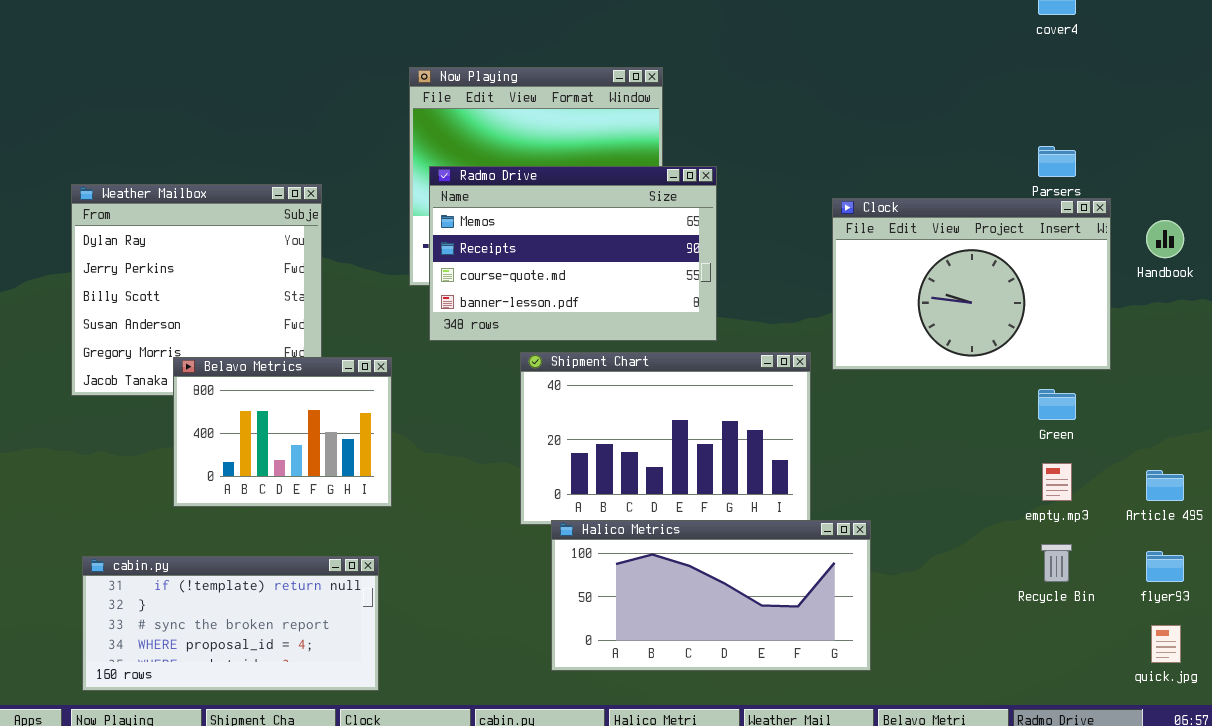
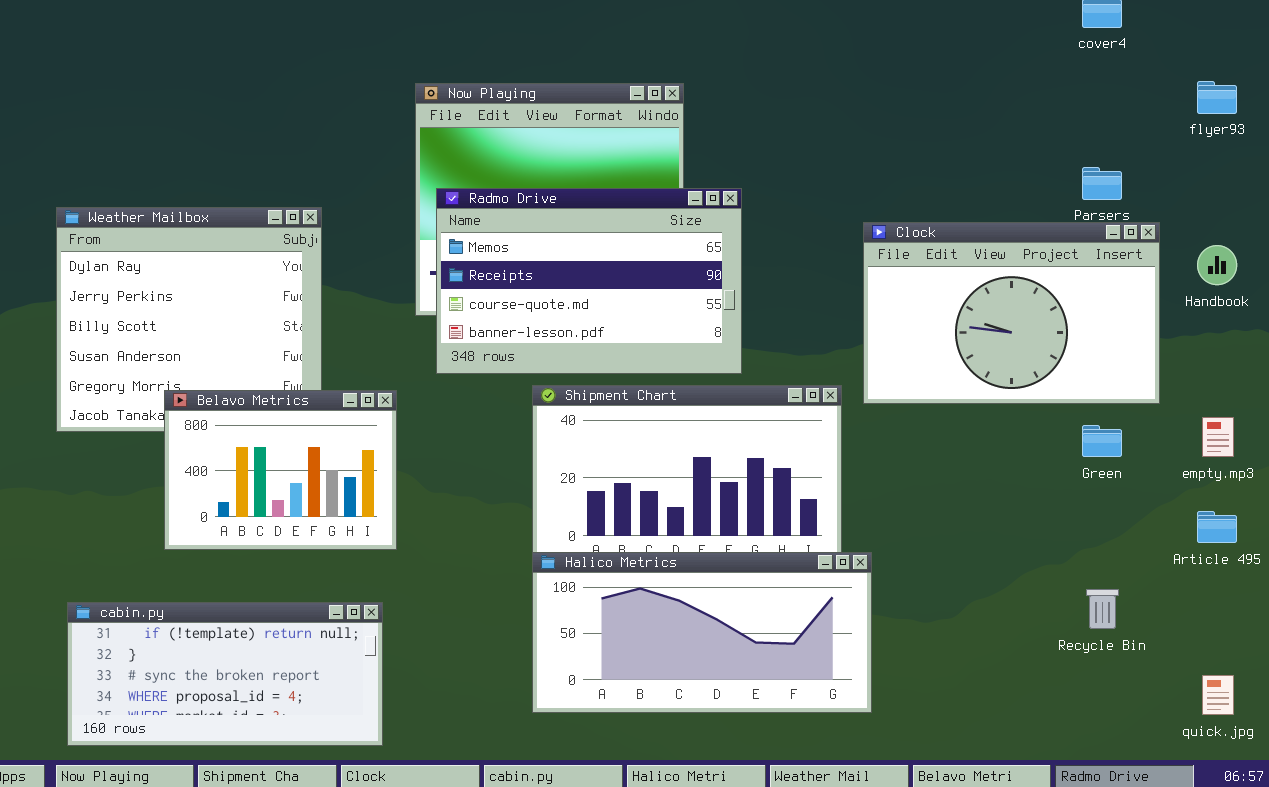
empty.mp3: [1042,463,1072,501] -> [1202,417,1234,457], moved
Halico Metrics: [551,520,871,671] -> [532,552,872,713], moved
flyer93: [1146,551,1184,582] -> [1197,81,1237,114], moved

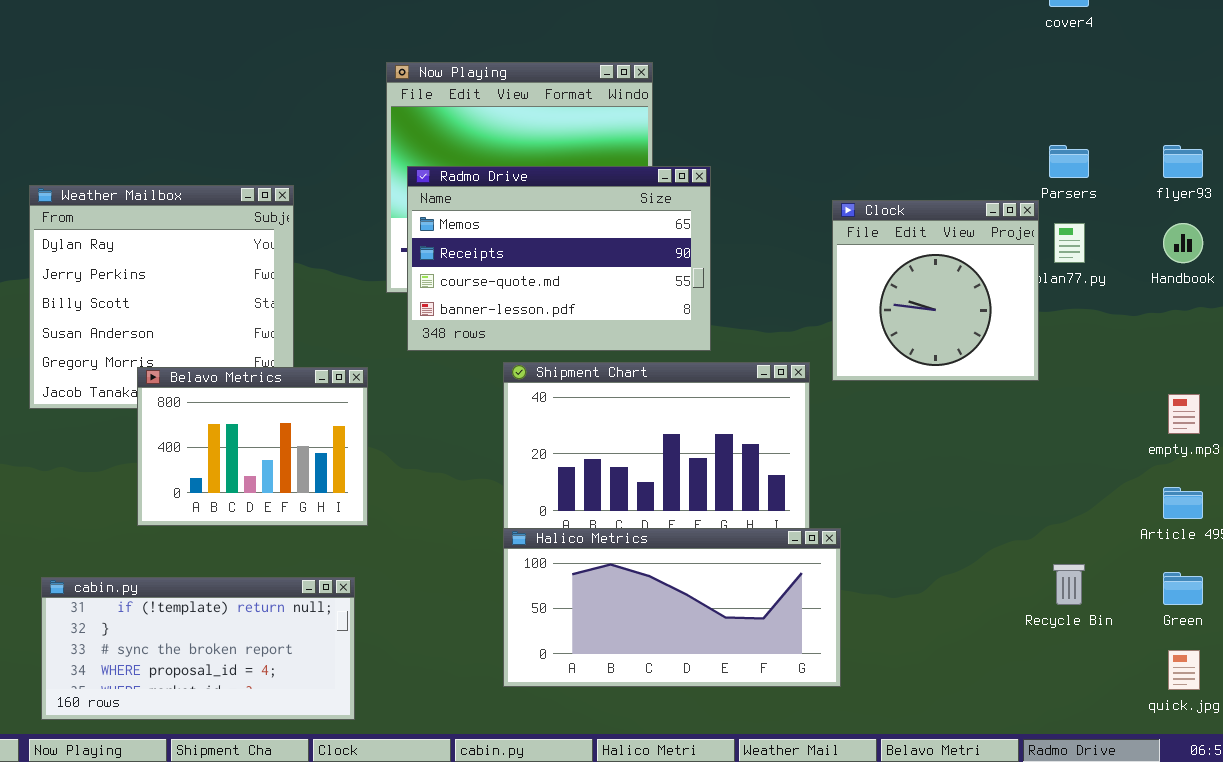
flyer93: [1197,81,1237,114] -> [1163,145,1203,178], moved
Clock: [863,222,1160,404] -> [832,200,1039,381], resized
Green: [1082,425,1122,457] -> [1163,572,1203,605], moved

